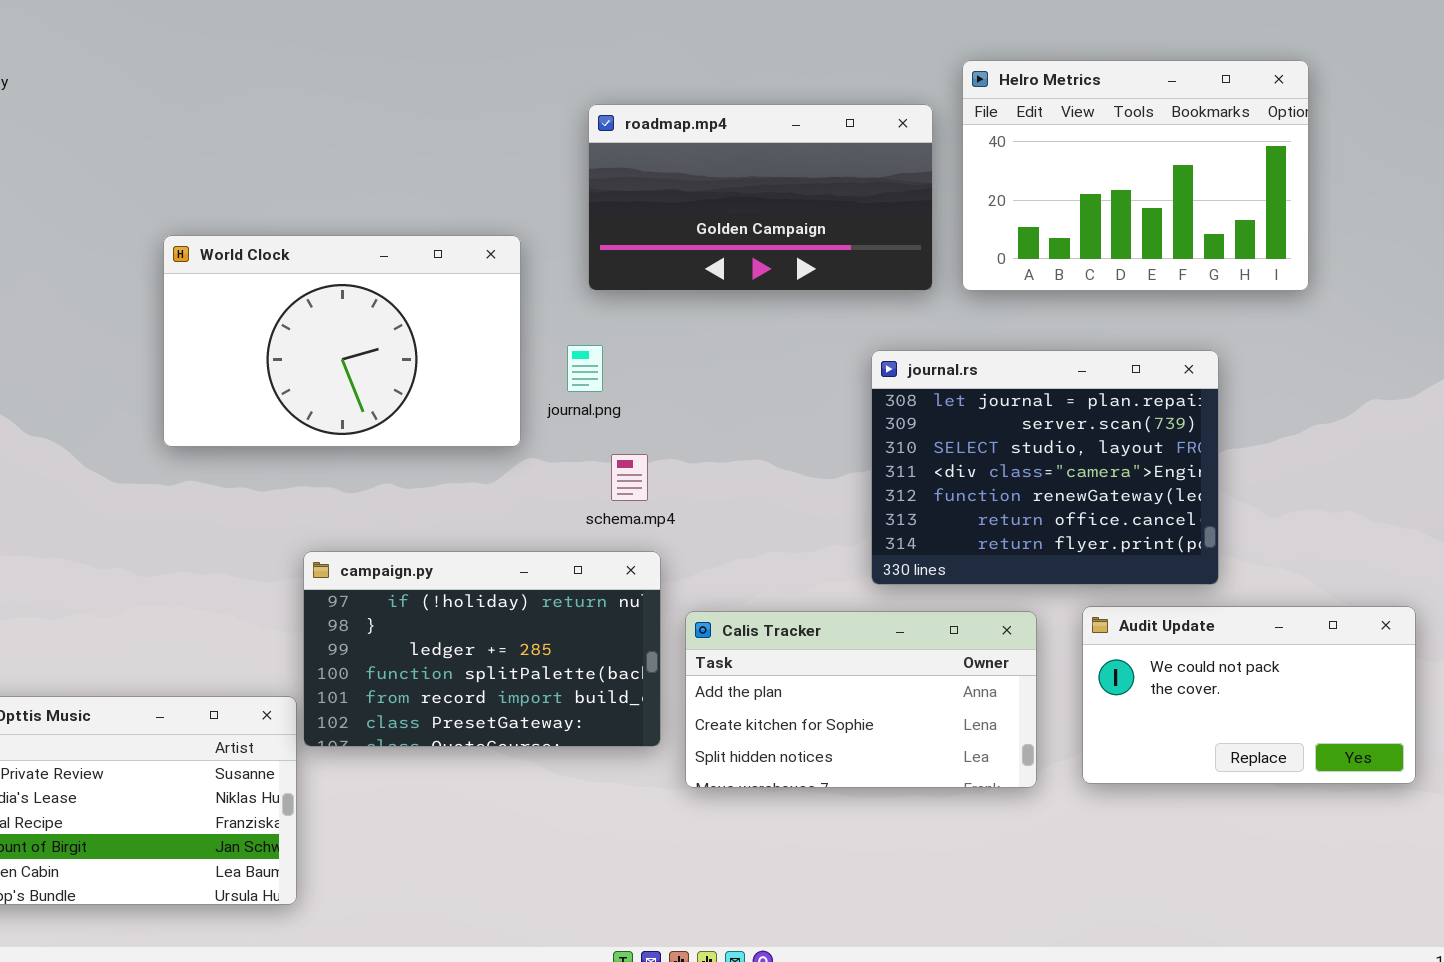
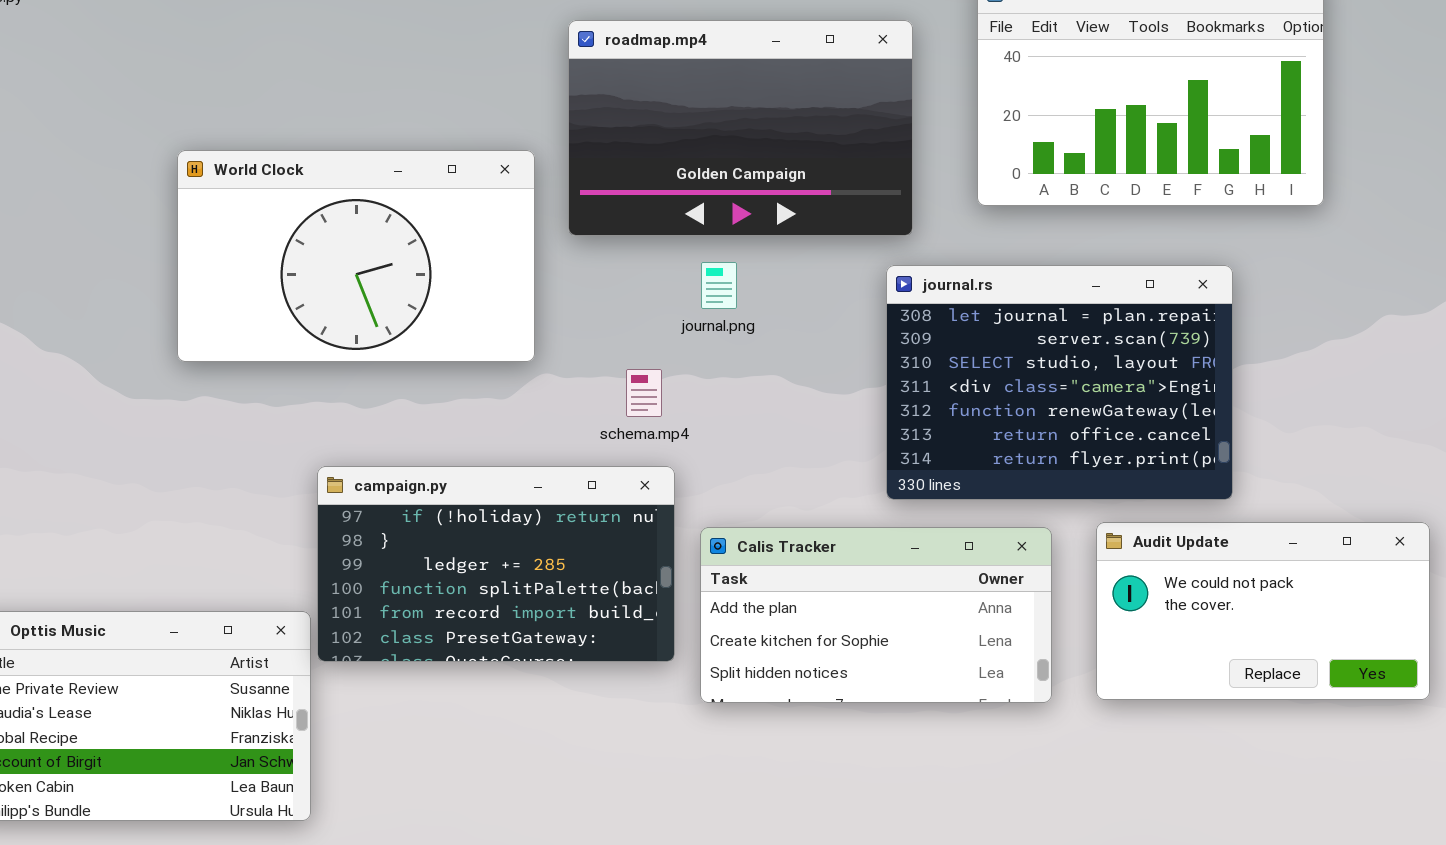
roadmap.mp4: [588,104,933,291] -> [568,20,913,236], moved, resized
journal.png: [567,345,603,392] -> [701,262,737,309], moved

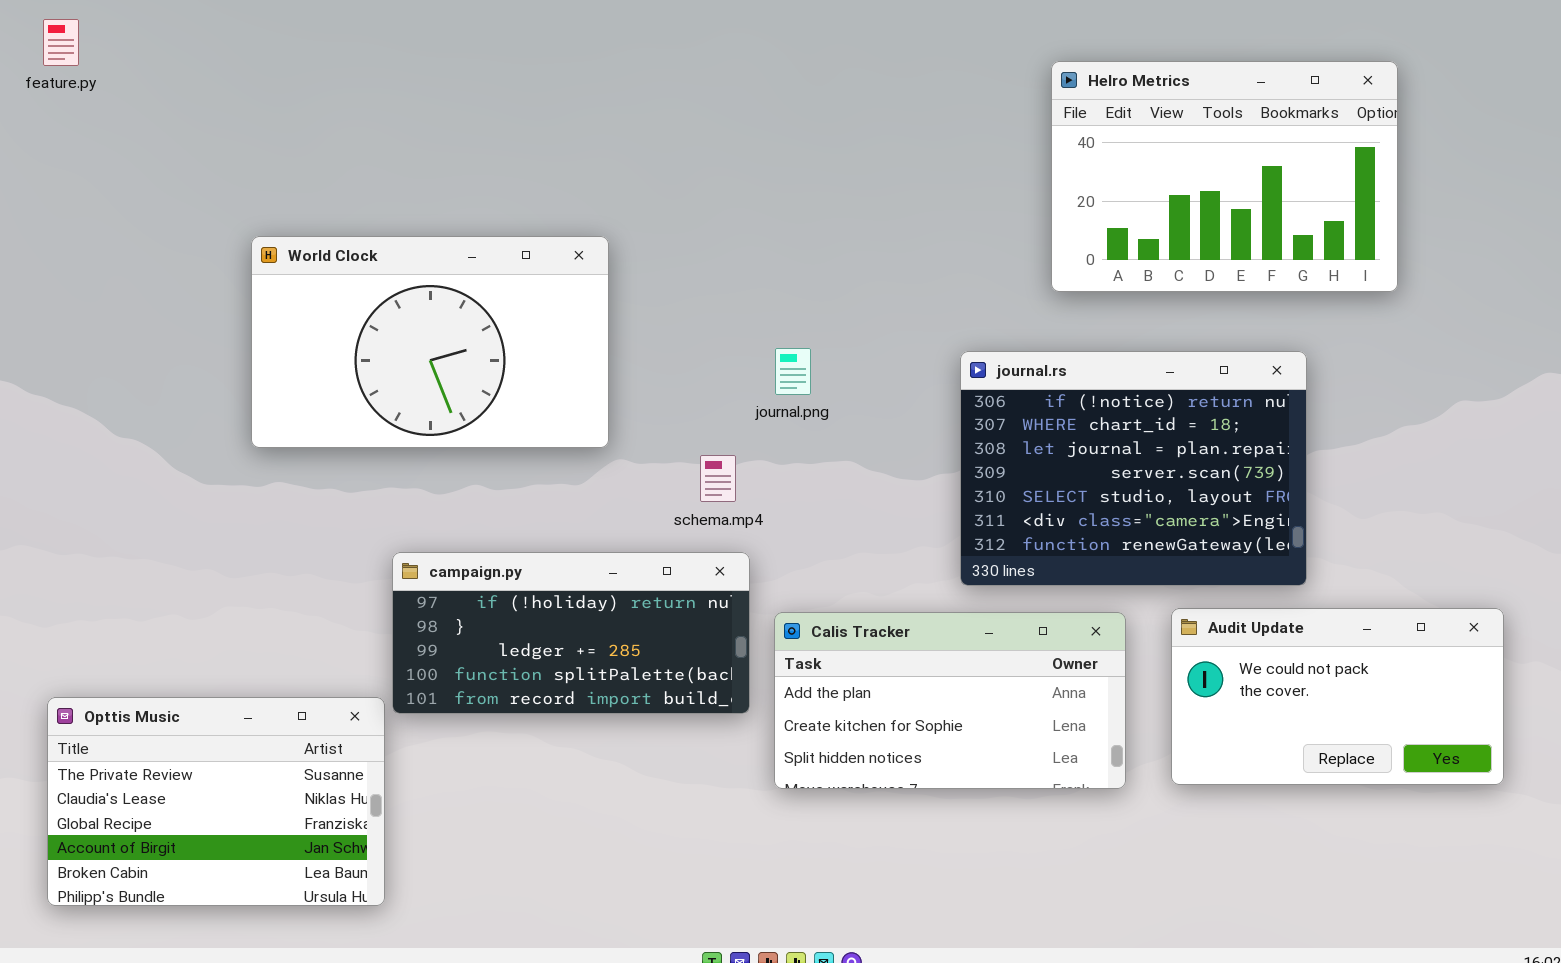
roadmap.mp4: [568,20,913,236] -> none, closed
journal.rs: [886,265,1233,500] -> [960,351,1307,586], scrolled up 2 rows
campaign.py: [317,466,675,662] -> [392,552,750,714], resized

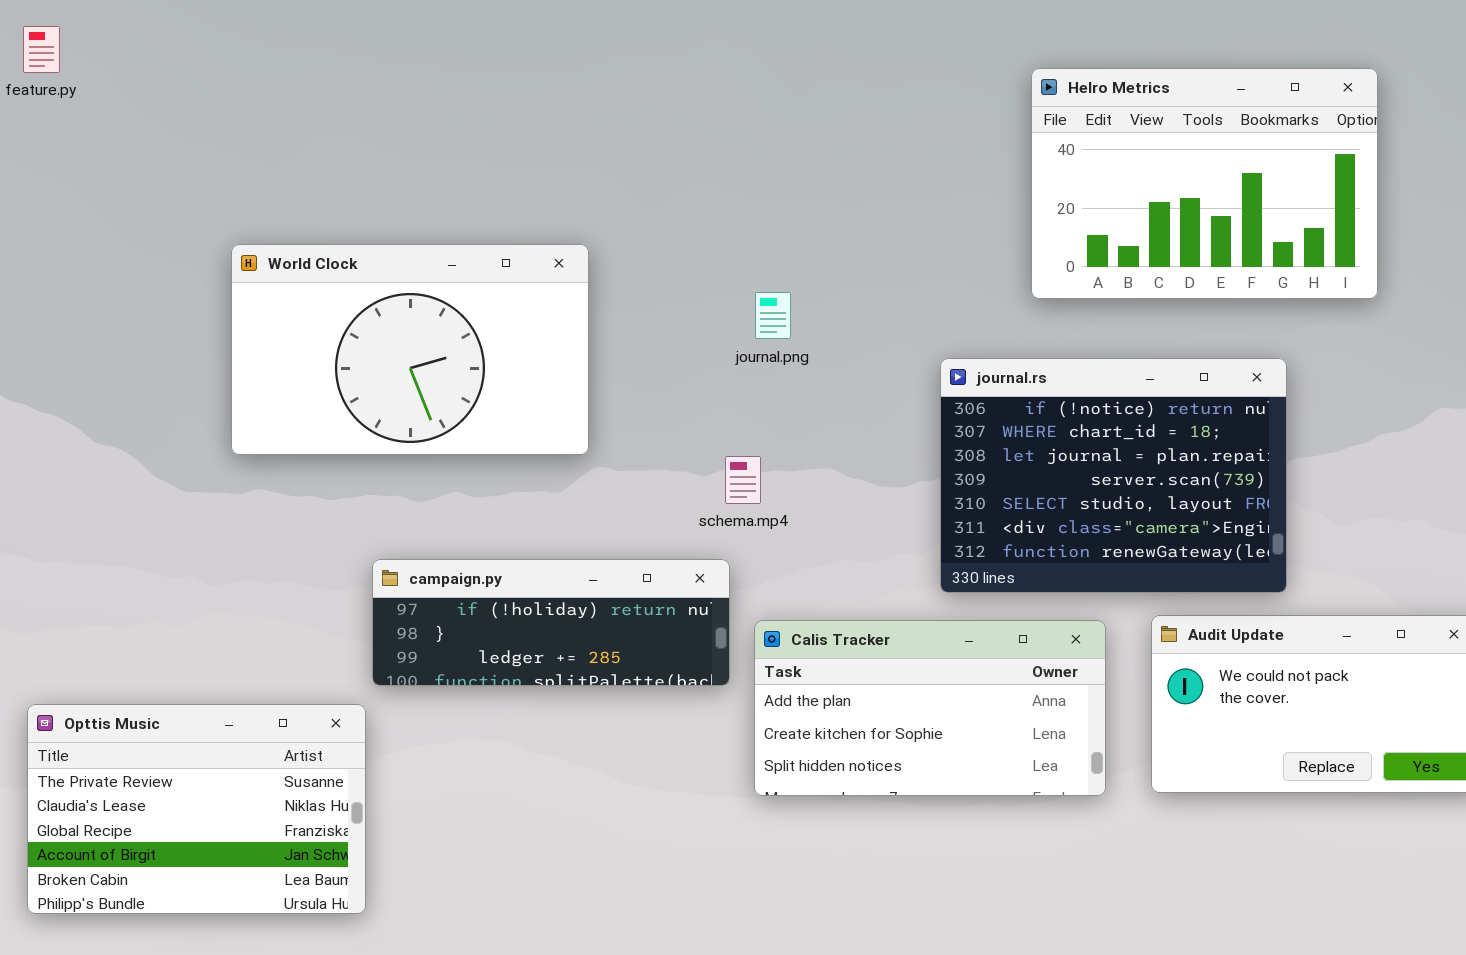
journal.png: [775,348,811,395] -> [755,292,791,339], moved
schema.mp4: [700,455,736,502] -> [725,456,761,504], moved
campaign.py: [392,552,750,714] -> [372,559,730,686], resized

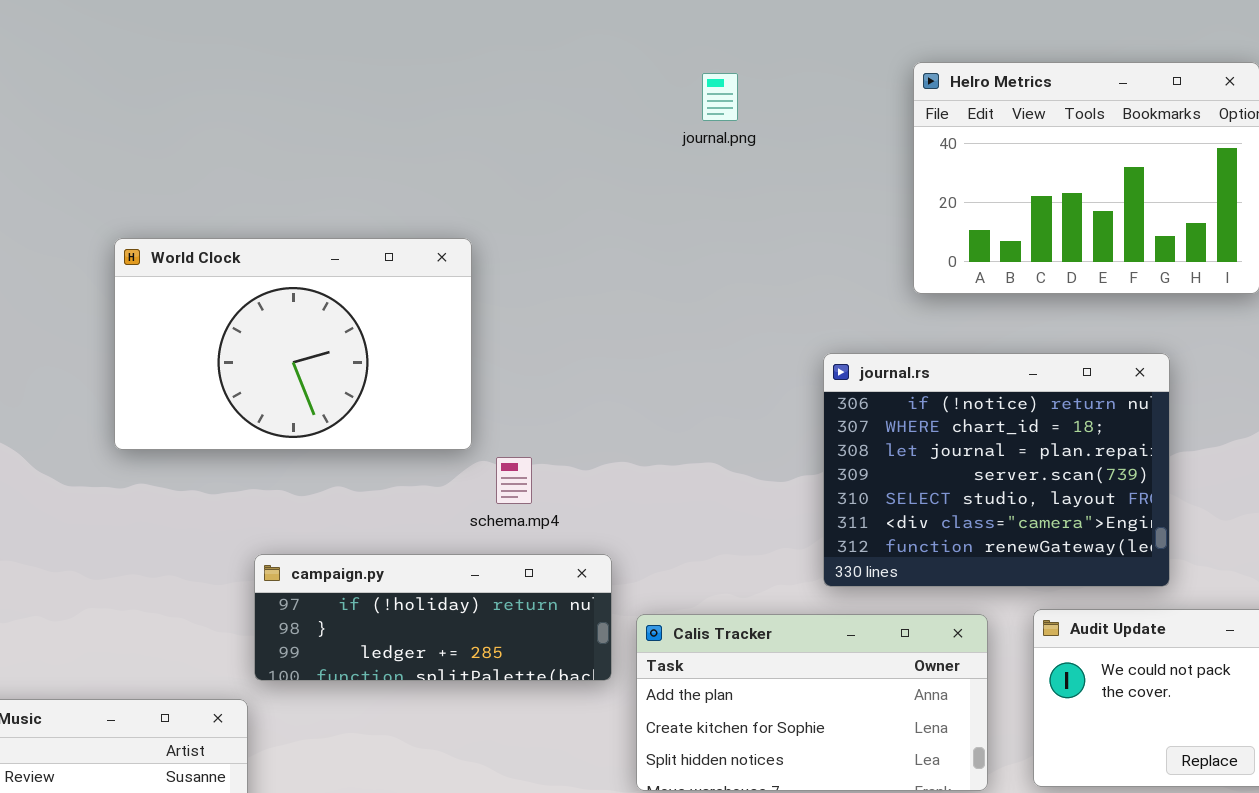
journal.png: [755,292,791,339] -> [702,73,738,121], moved
schema.mp4: [725,456,761,504] -> [496,457,532,504], moved

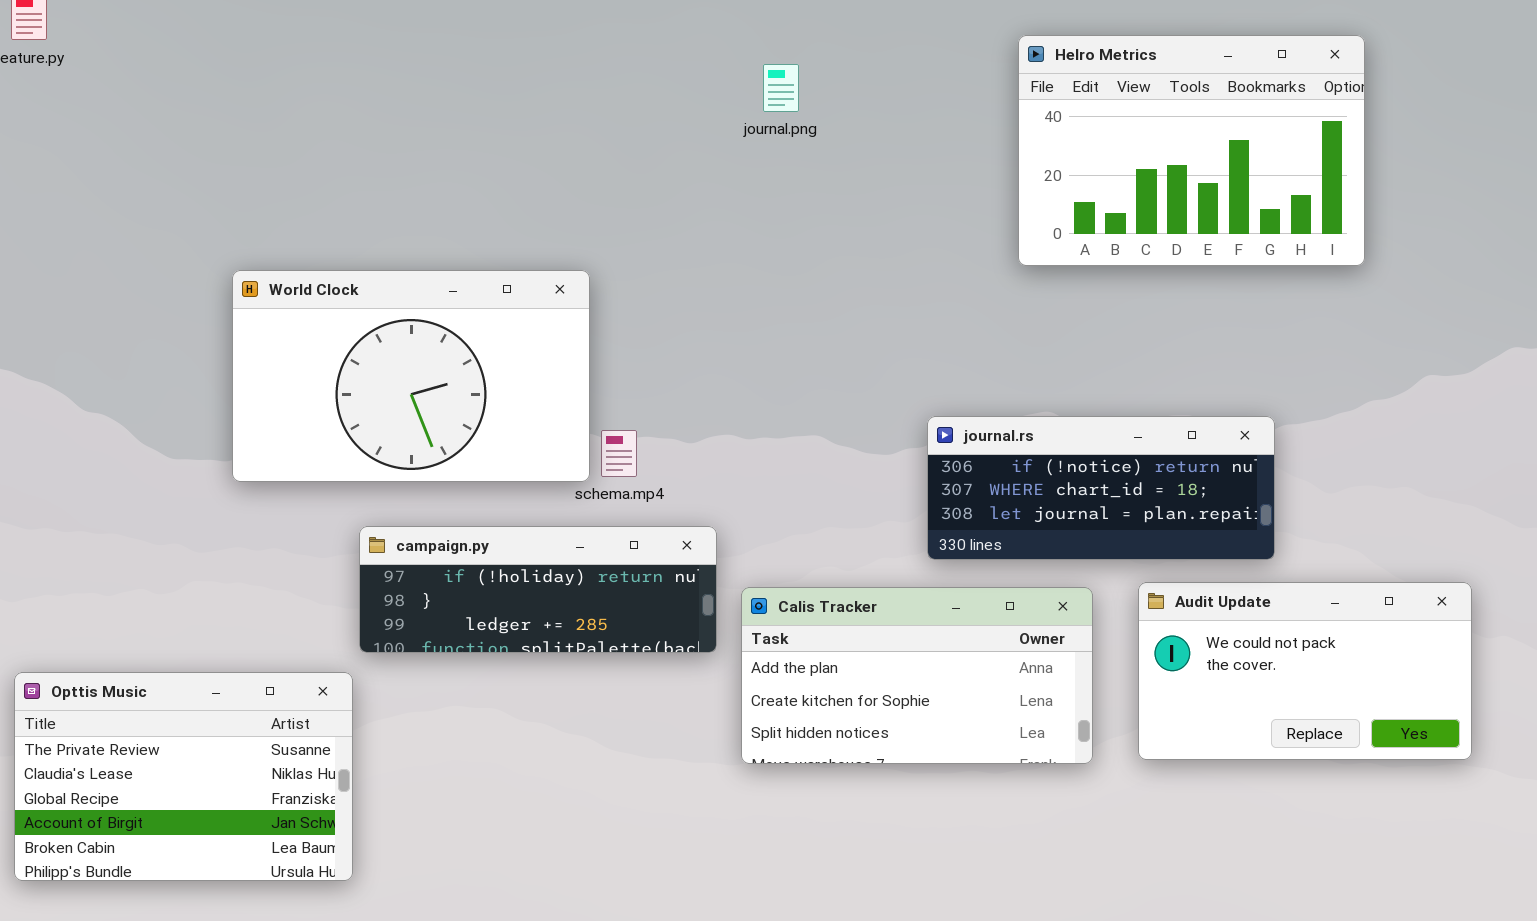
journal.png: [702,73,738,121] -> [763,64,799,112], moved
World Clock: [114,238,472,450] -> [232,270,590,482], moved
journal.rs: [823,353,1170,587] -> [927,416,1275,560], resized

